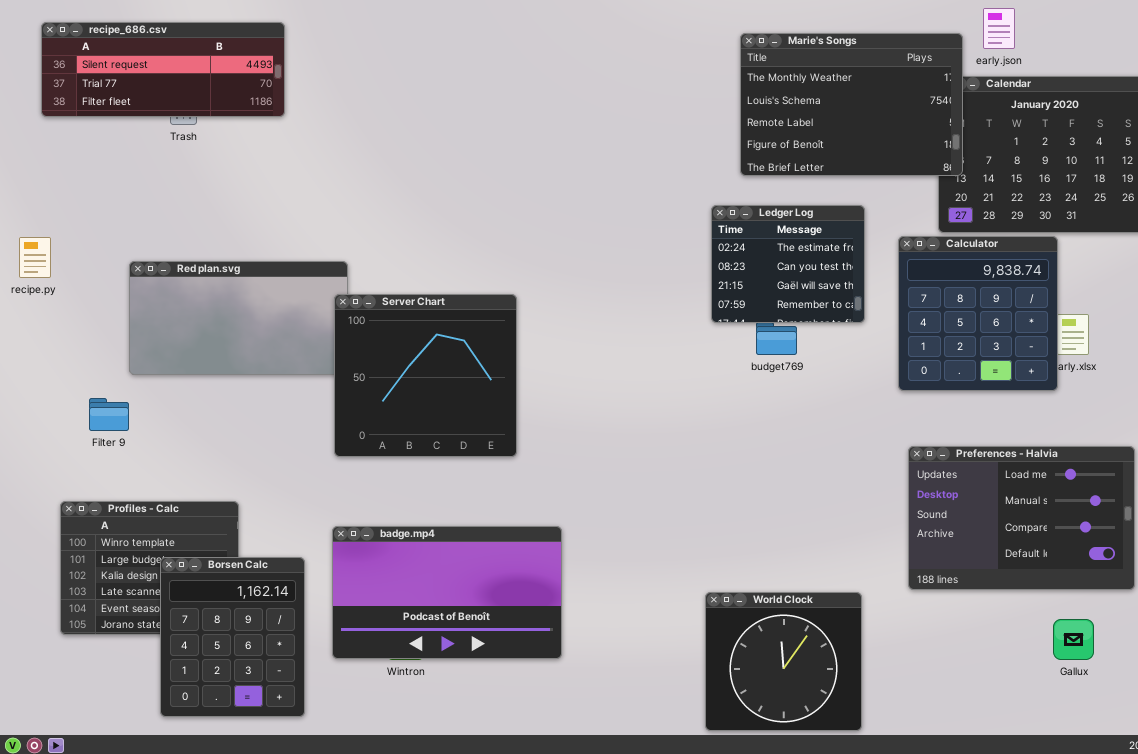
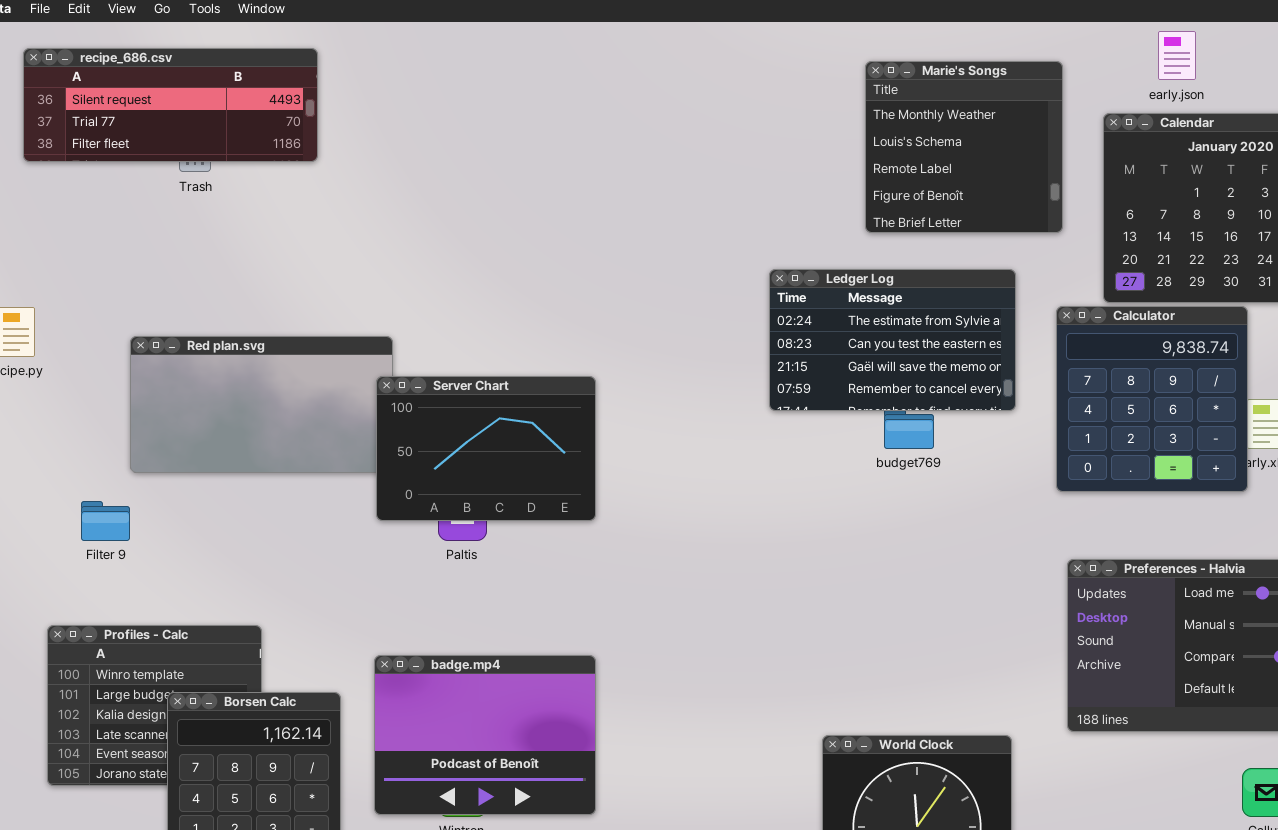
Marie's Songs: [740,33,963,176] -> [865,61,1063,233], resized
Ledger Log: [711,205,865,323] -> [769,269,1016,411], resized
Server Chart: [334,294,517,457] -> [376,376,596,521], resized
badge.mp4: [332,526,562,659] -> [374,655,596,815], resized

